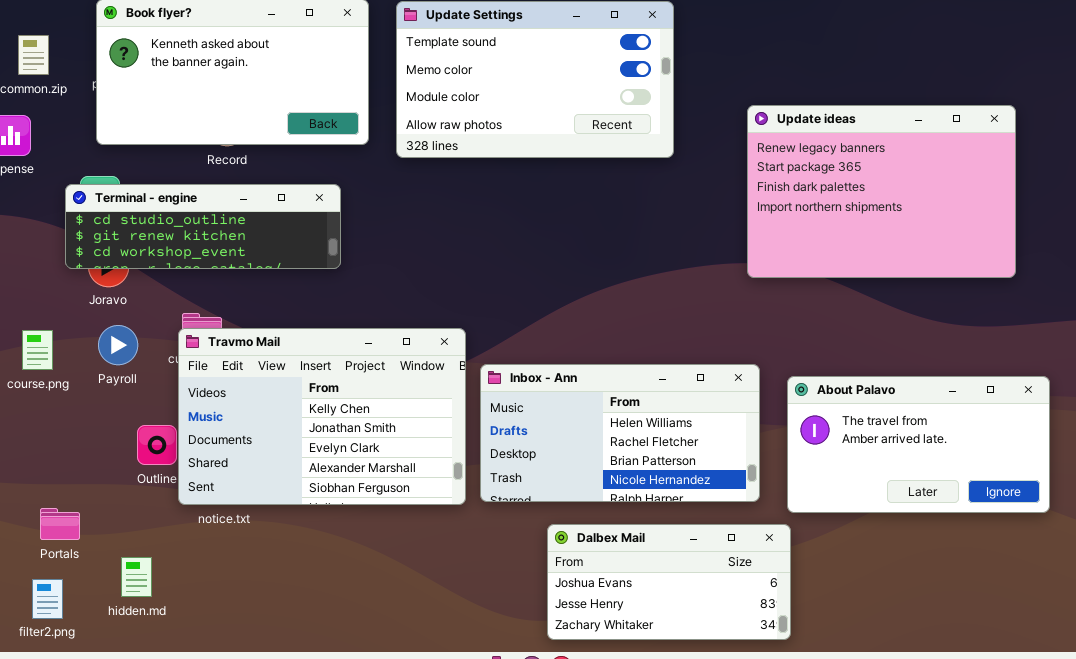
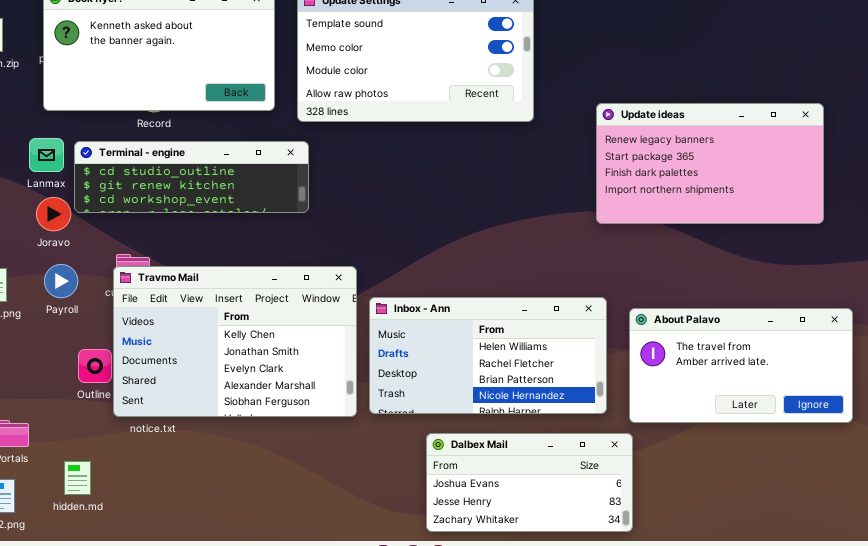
Update ideas: [747,105,1016,278] -> [596,103,824,224], resized
Terminal - engine: [65,184,341,269] -> [74,141,309,213], moved

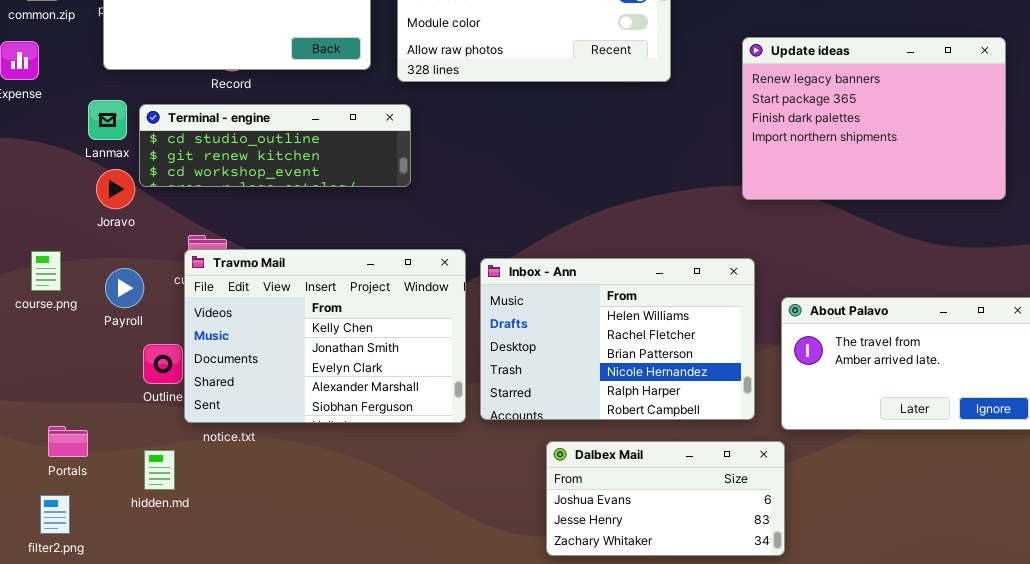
Update ideas: [596,103,824,224] -> [742,37,1006,200], resized
Payroll: [44,264,78,298] -> [105,268,144,308], moved
Inbox - Ann: [369,297,607,414] -> [480,258,755,420], resized
hidden.md: [64,461,91,495] -> [144,450,175,490], moved

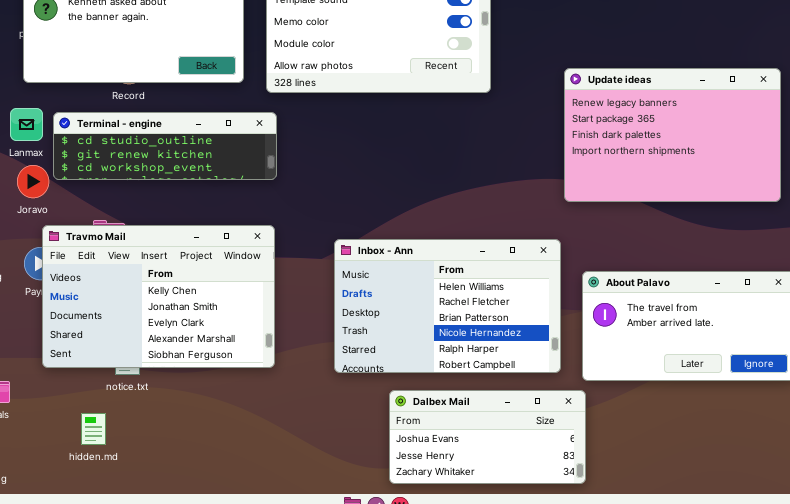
Update ideas: [742,37,1006,200] -> [564,68,781,202], moved
Travmo Mail: [184,249,466,423] -> [42,225,275,368], moved
hidden.md: [144,450,175,490] -> [81,413,106,445], moved

